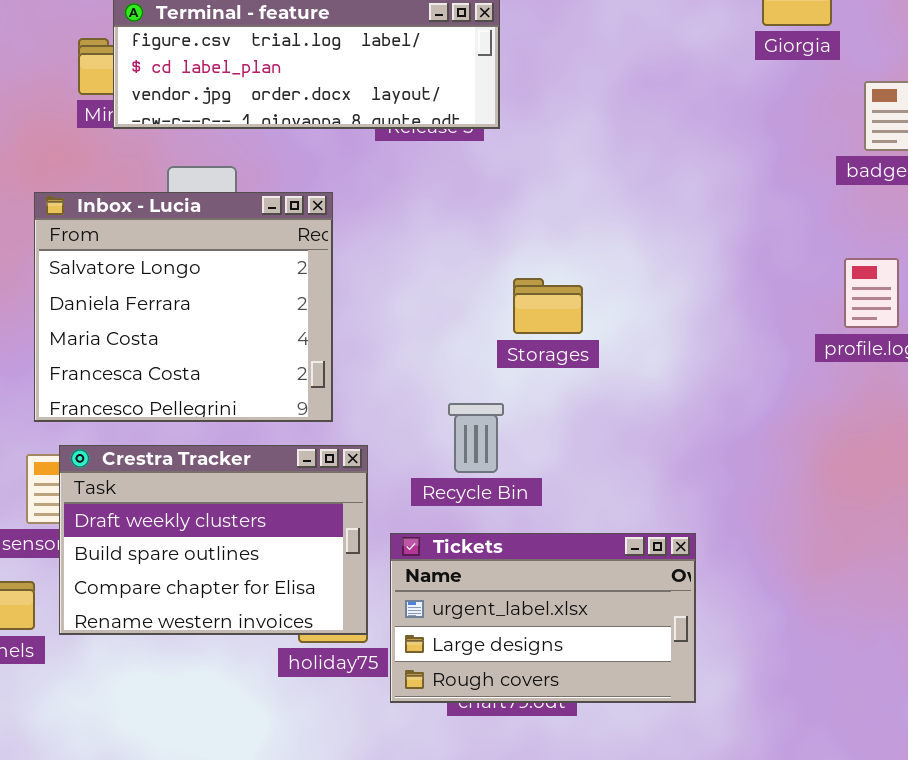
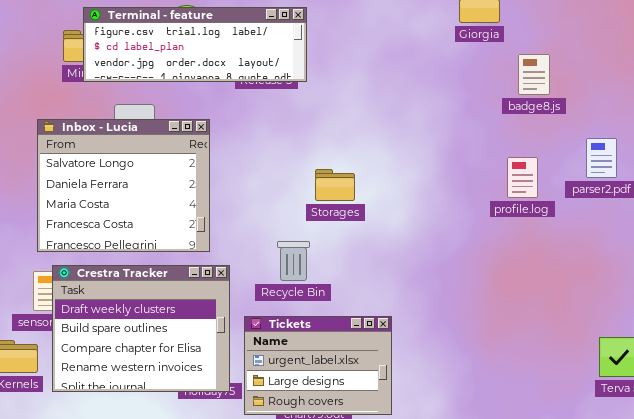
Crestra Tracker: [59,445,368,635] -> [52,265,230,392], resized
Tickets: [390,533,696,703] -> [244,316,392,415], resized

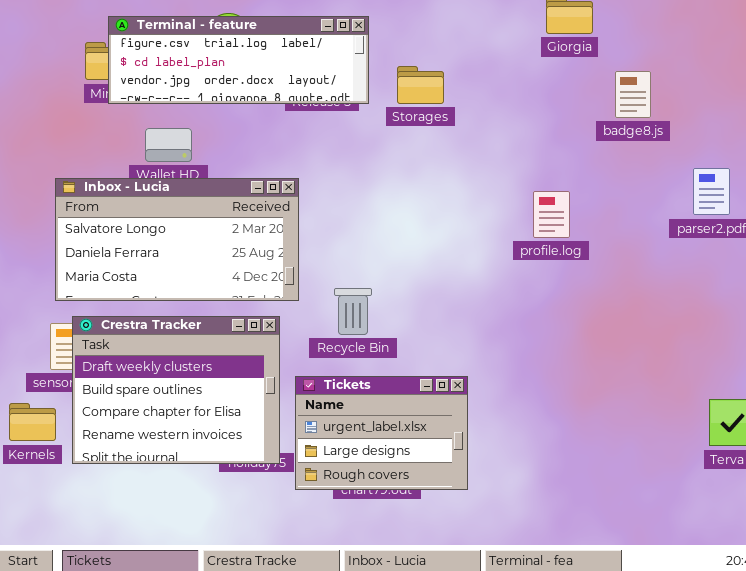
Inbox - Lucia: [37,119,210,252] -> [55,178,299,301], resized
profile.log: [507,157,538,198] -> [533,191,570,238], moved
Storages: [315,169,355,201] -> [397,66,444,104], moved

